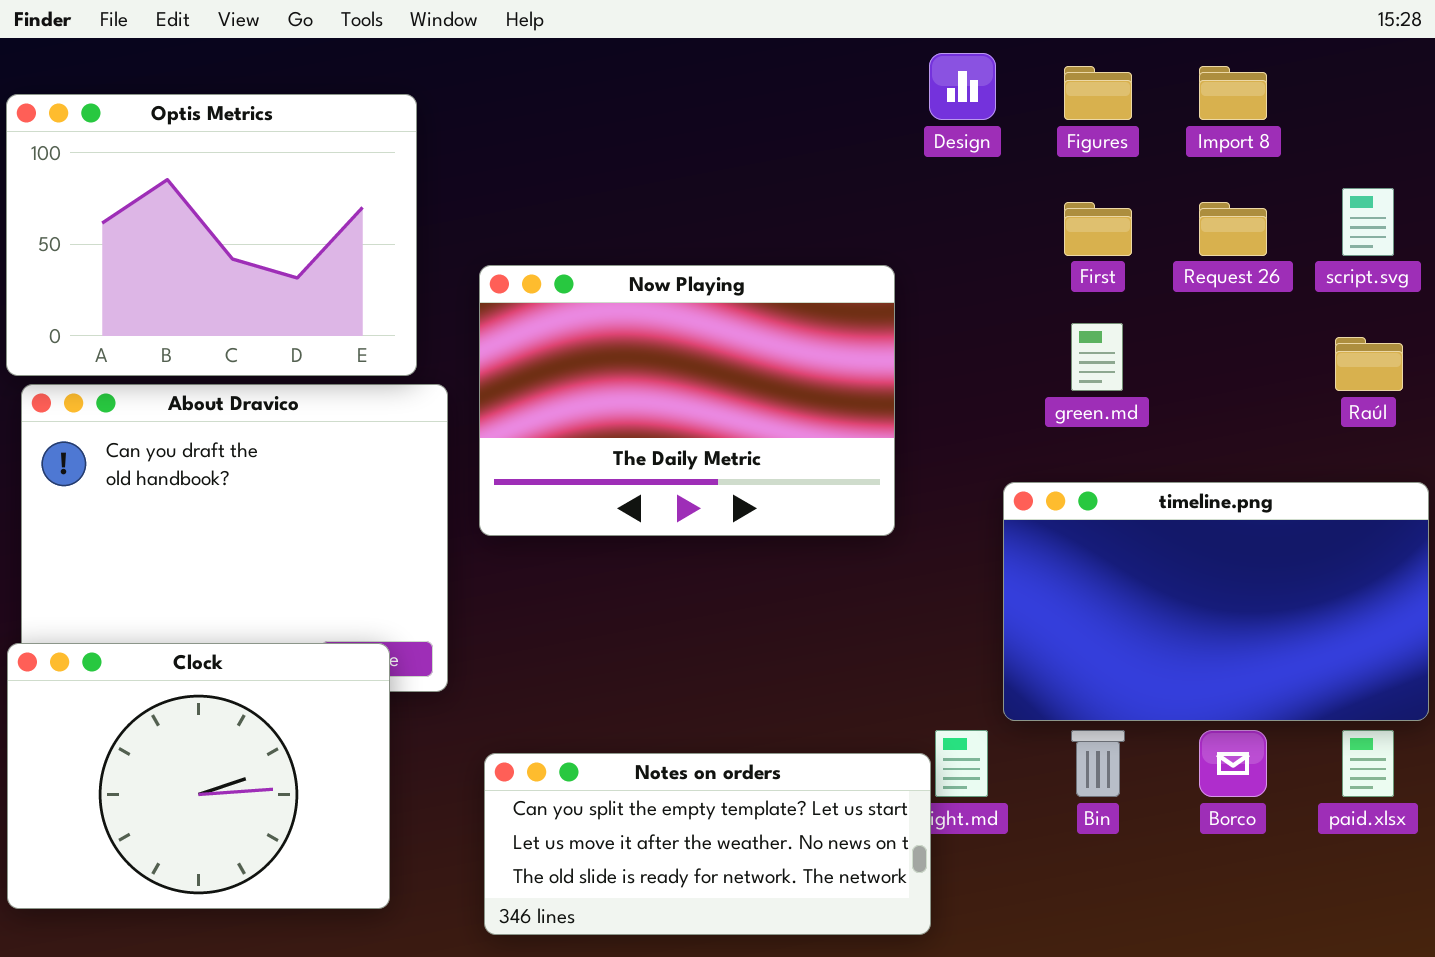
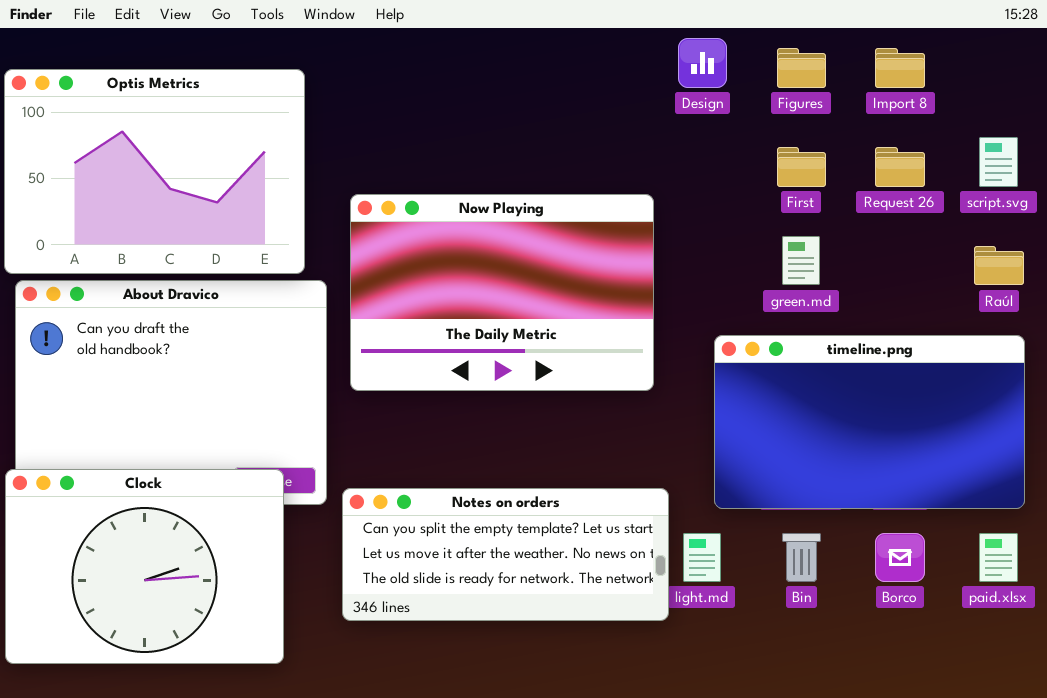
timeline.png: [1003,482,1429,721] -> [714,335,1025,509], moved
Notes on orders: [484,753,931,935] -> [342,488,669,621], moved

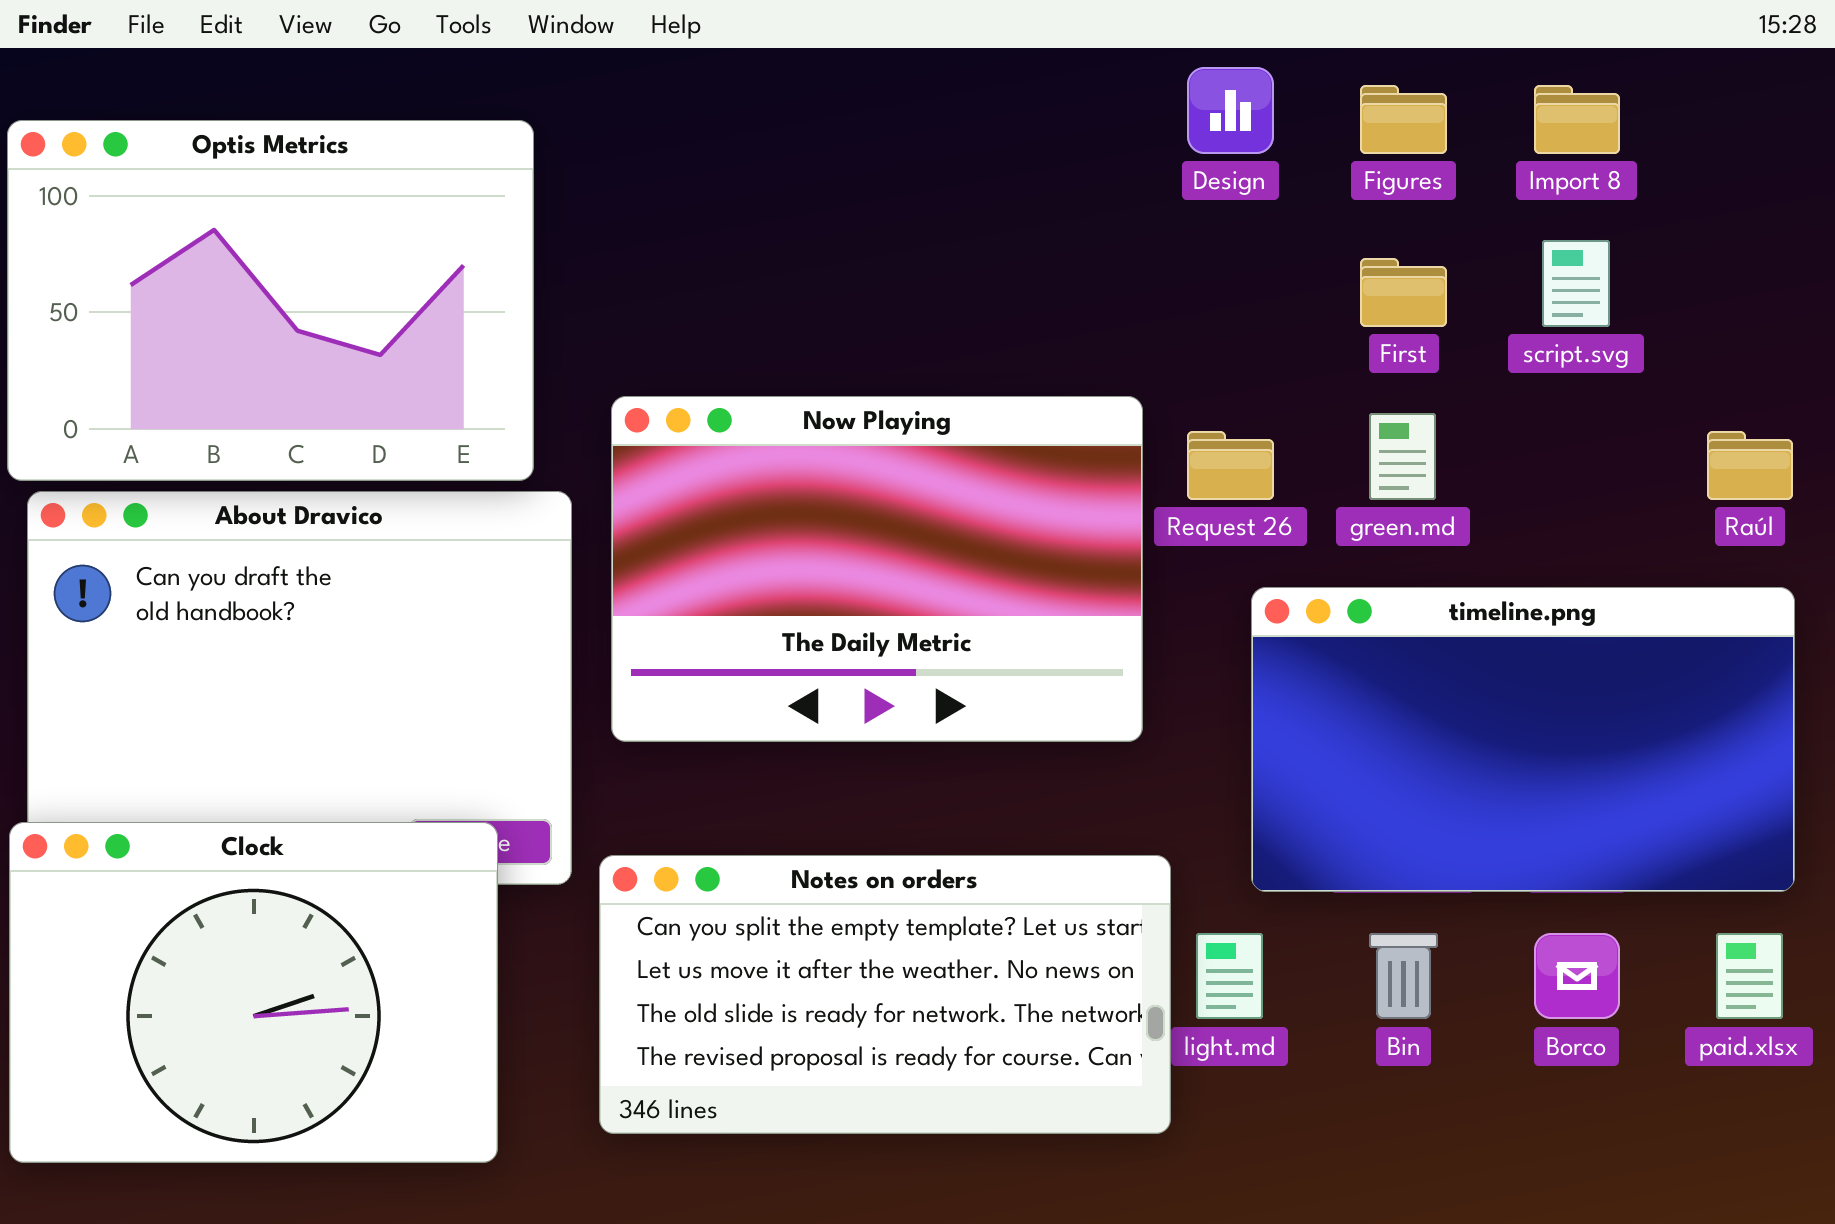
script.svg: [979,137,1018,187] -> [1542,240,1610,327], moved
Request 26: [875,147,925,187] -> [1187,431,1274,500], moved
Now Playing: [350,194,654,391] -> [611,396,1143,742], moved
Notes on orders: [342,488,669,621] -> [599,855,1171,1134], resized

